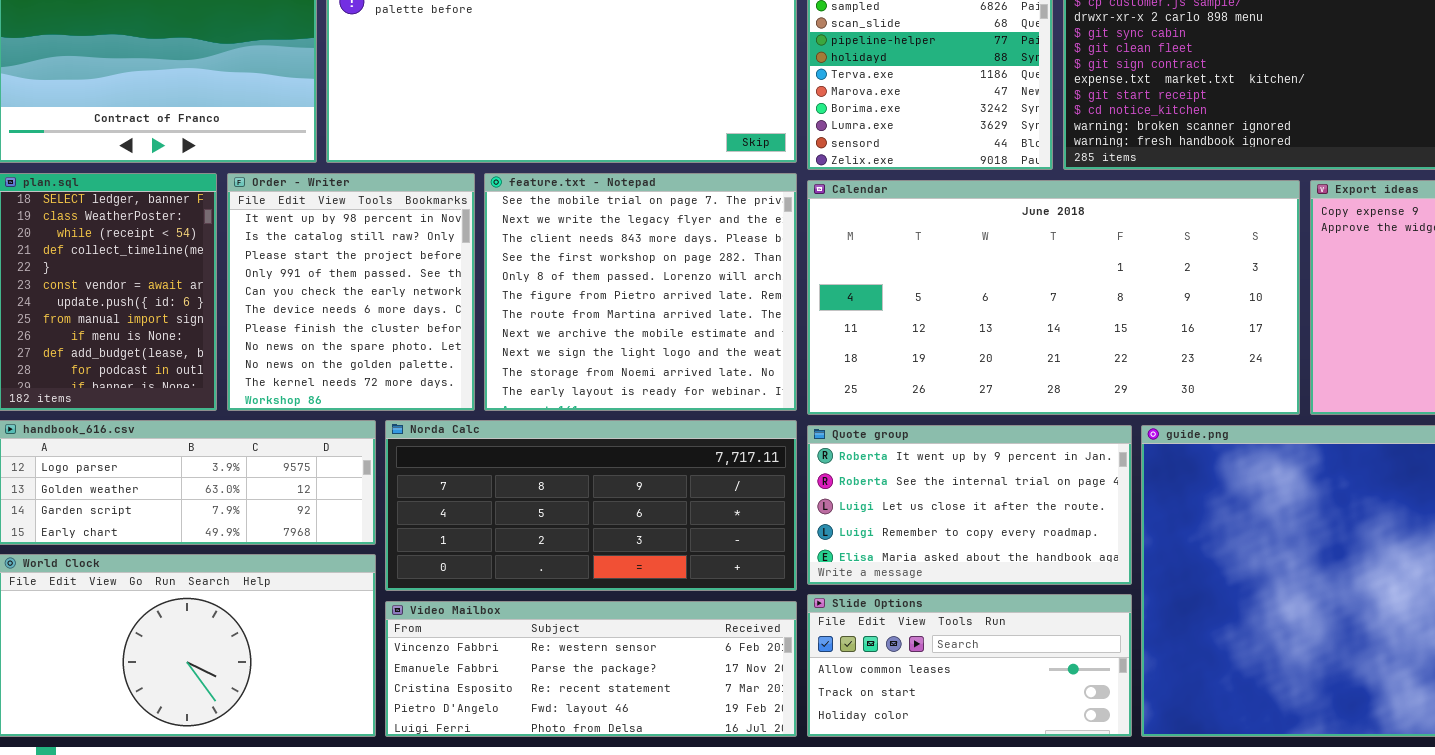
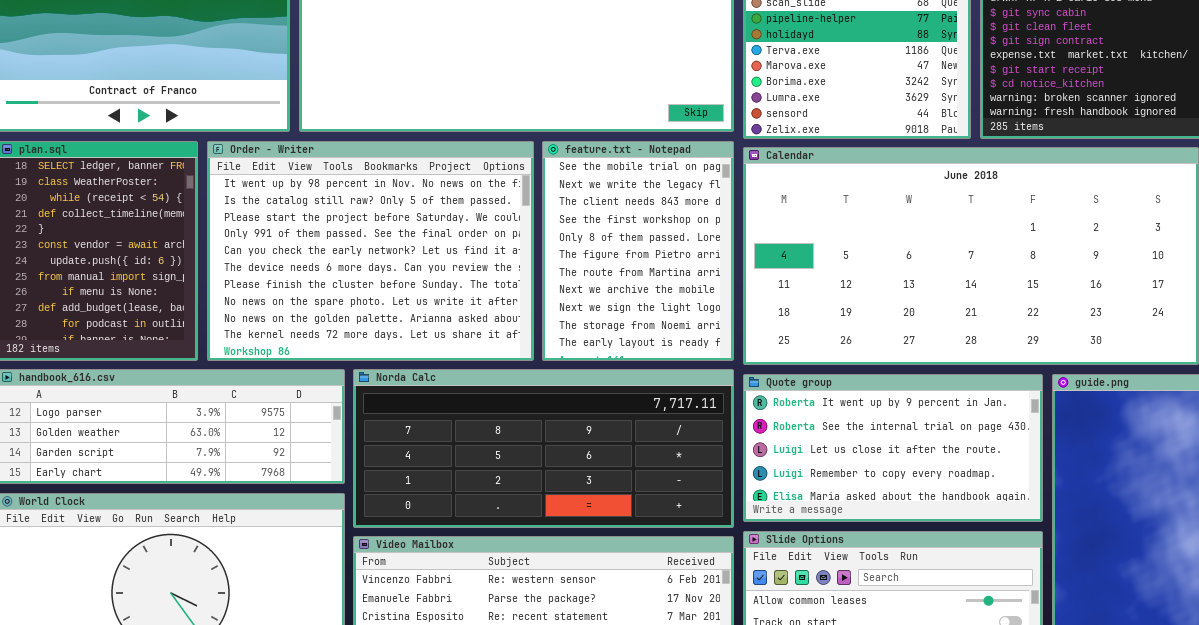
Order - Writer: [227,173,475,411] -> [207,141,534,361], resized
feature.txt - Notepad: [484,173,797,411] -> [542,141,734,361], resized

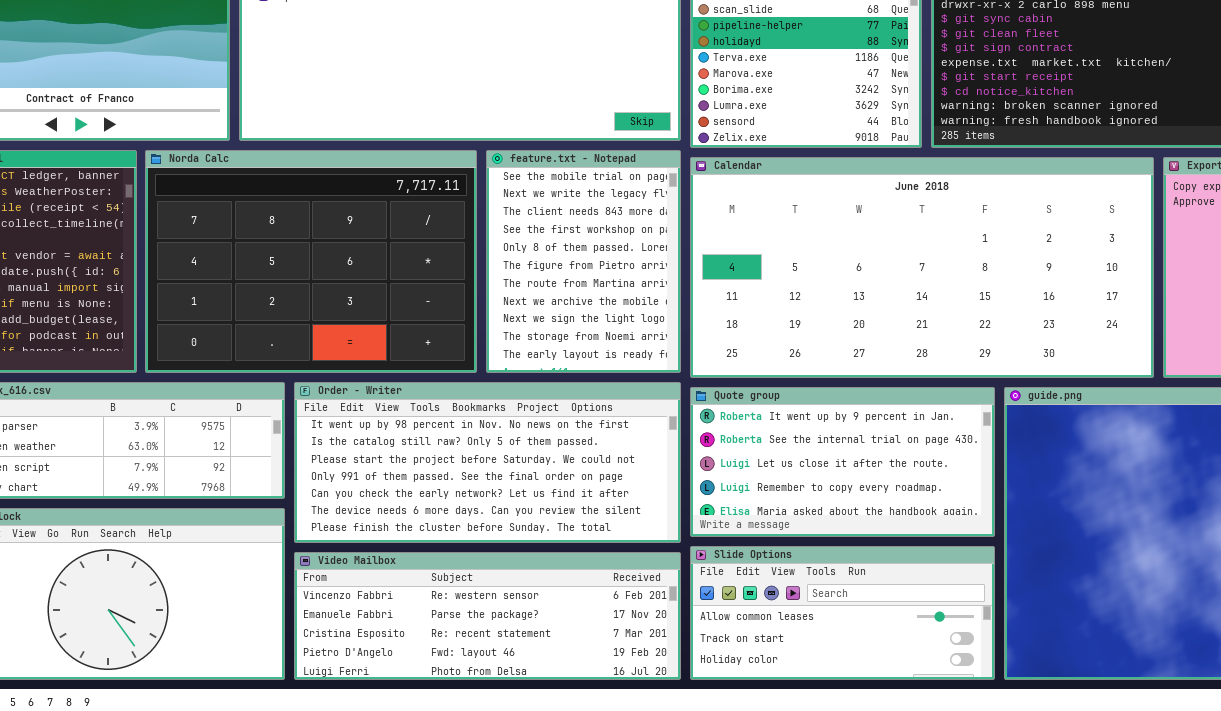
Order - Writer: [207,141,534,361] -> [294,382,681,543], moved, resized
Norda Calc: [353,369,734,528] -> [145,150,477,373], moved, resized

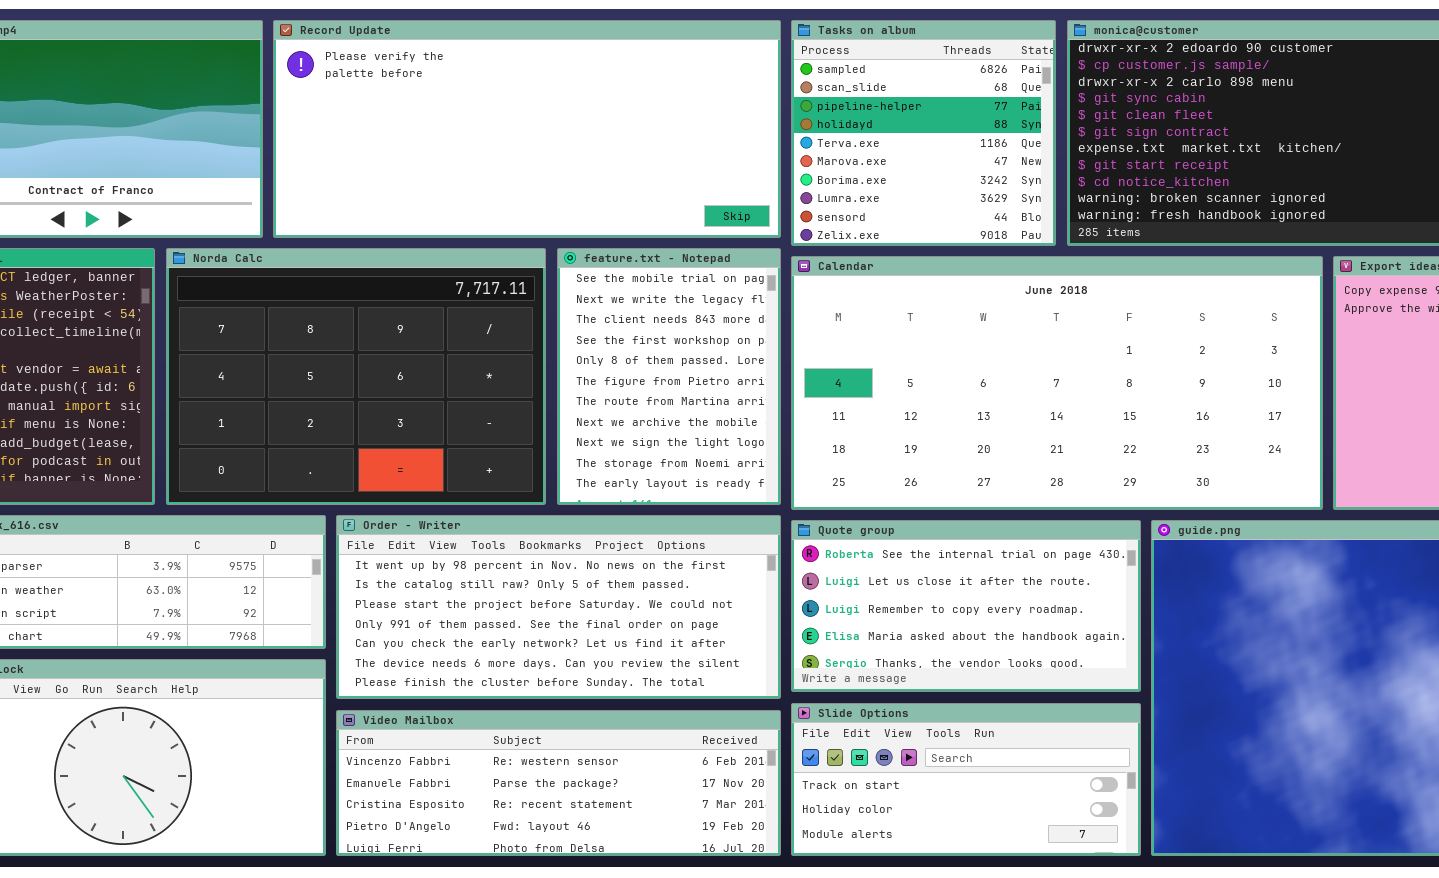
Quote group: [690,387,995,537] -> [791,520,1141,692], scrolled down 1 row
Slide Options: [690,546,995,680] -> [791,703,1141,856], scrolled down 1 row

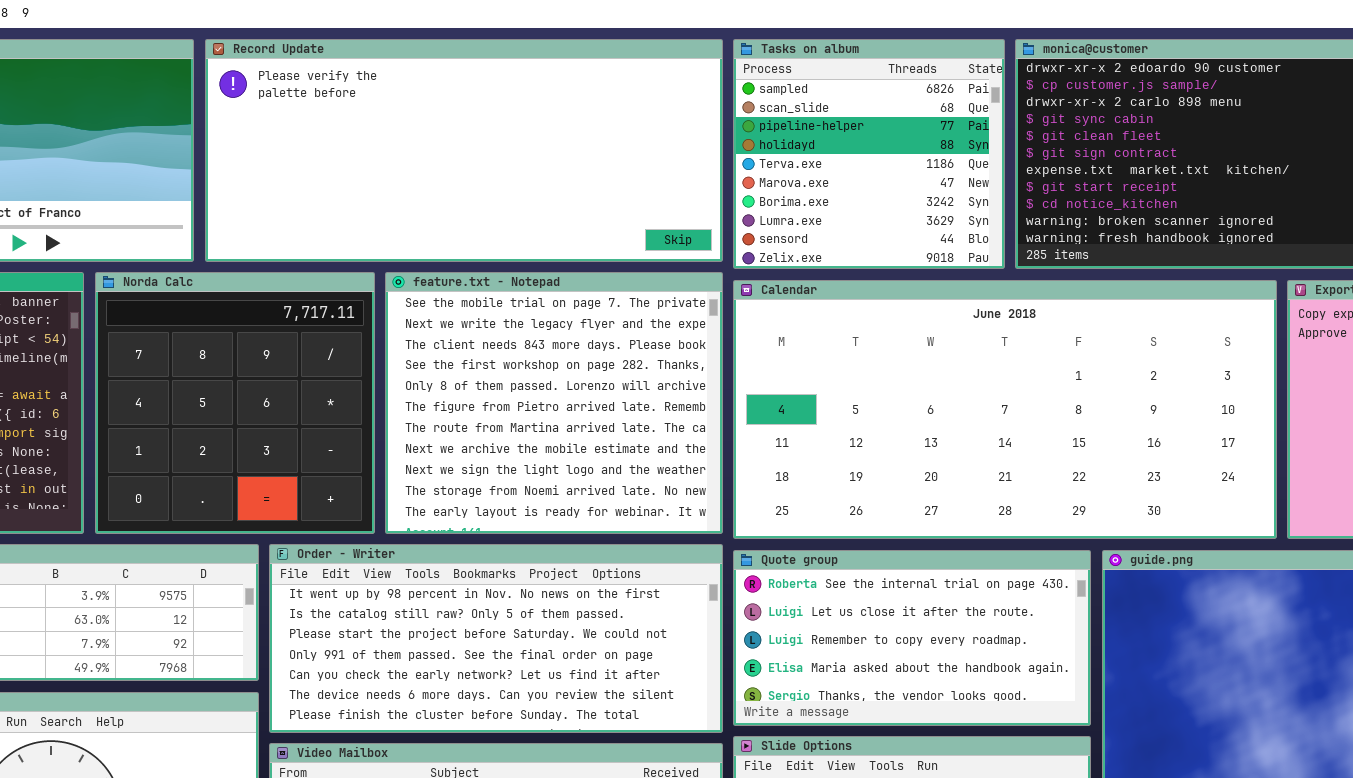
Norda Calc: [166,248,546,505] -> [95,272,375,534], resized
feature.txt - Notepad: [557,248,781,505] -> [385,272,723,534], resized

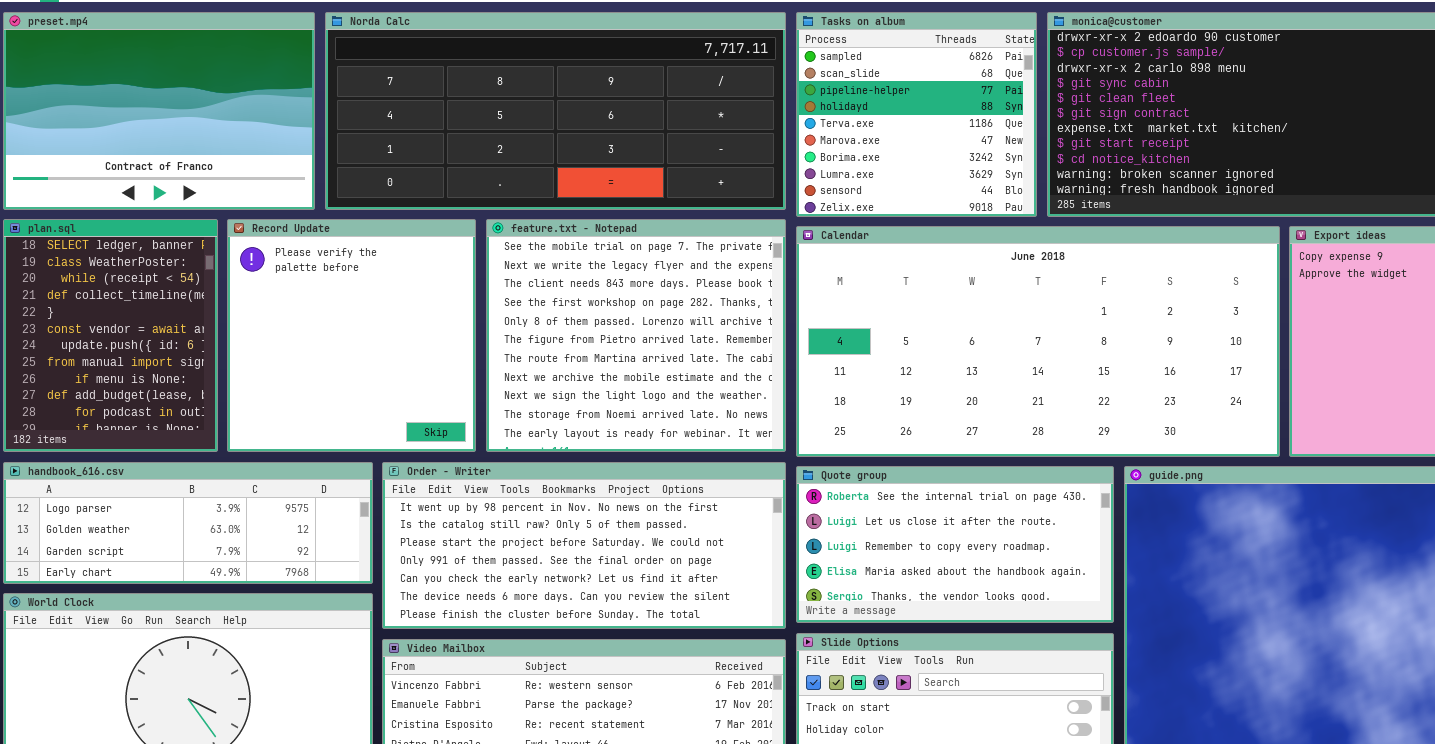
Record Update: [205,39,723,262] -> [227,219,476,452], moved, resized
Norda Calc: [95,272,375,534] -> [325,12,786,210], moved, resized

